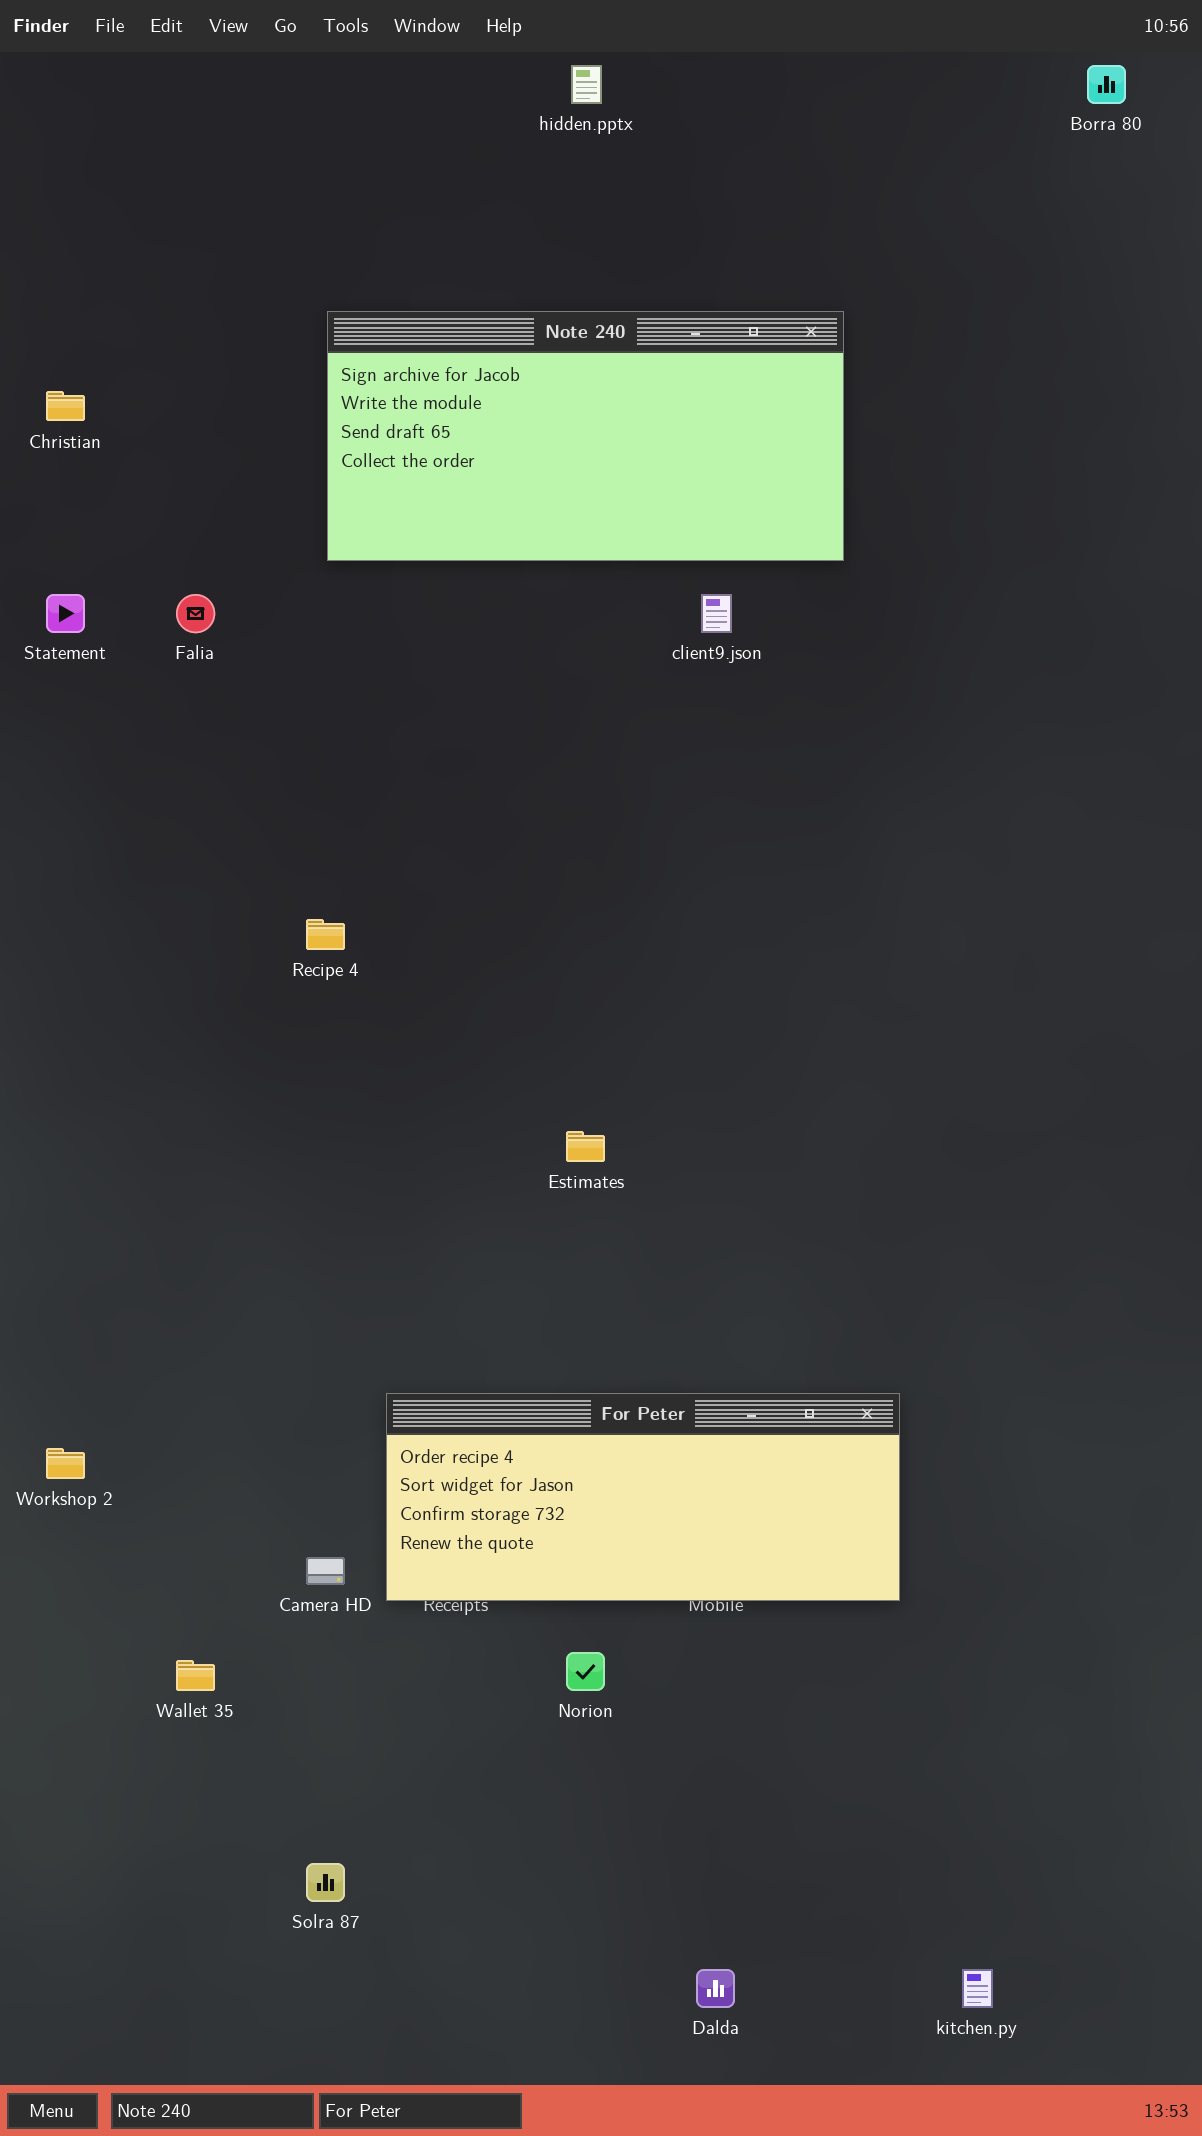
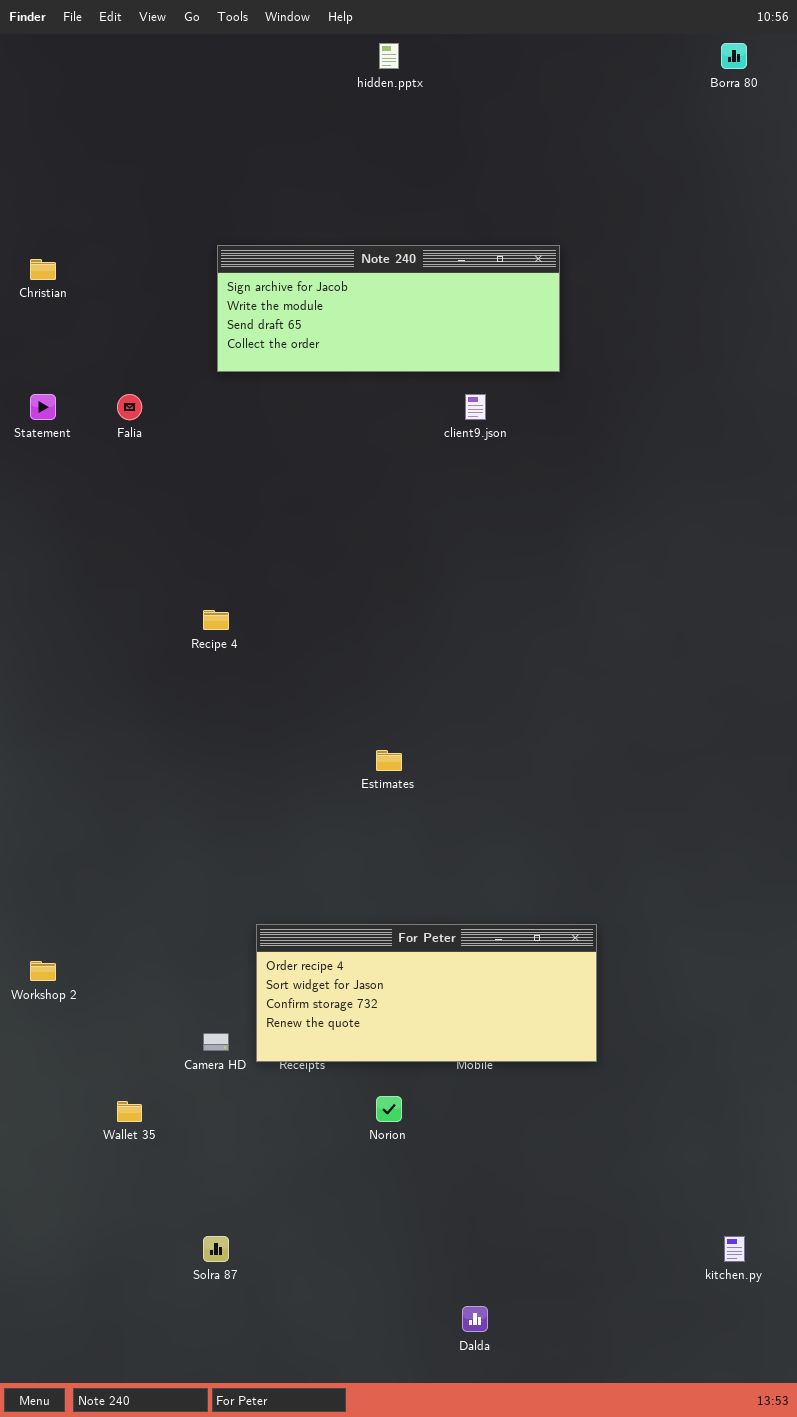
Note 240: [327,311,844,561] -> [217,245,560,372], resized
kitchen.py: [962,1969,993,2008] -> [724,1236,745,1262], moved

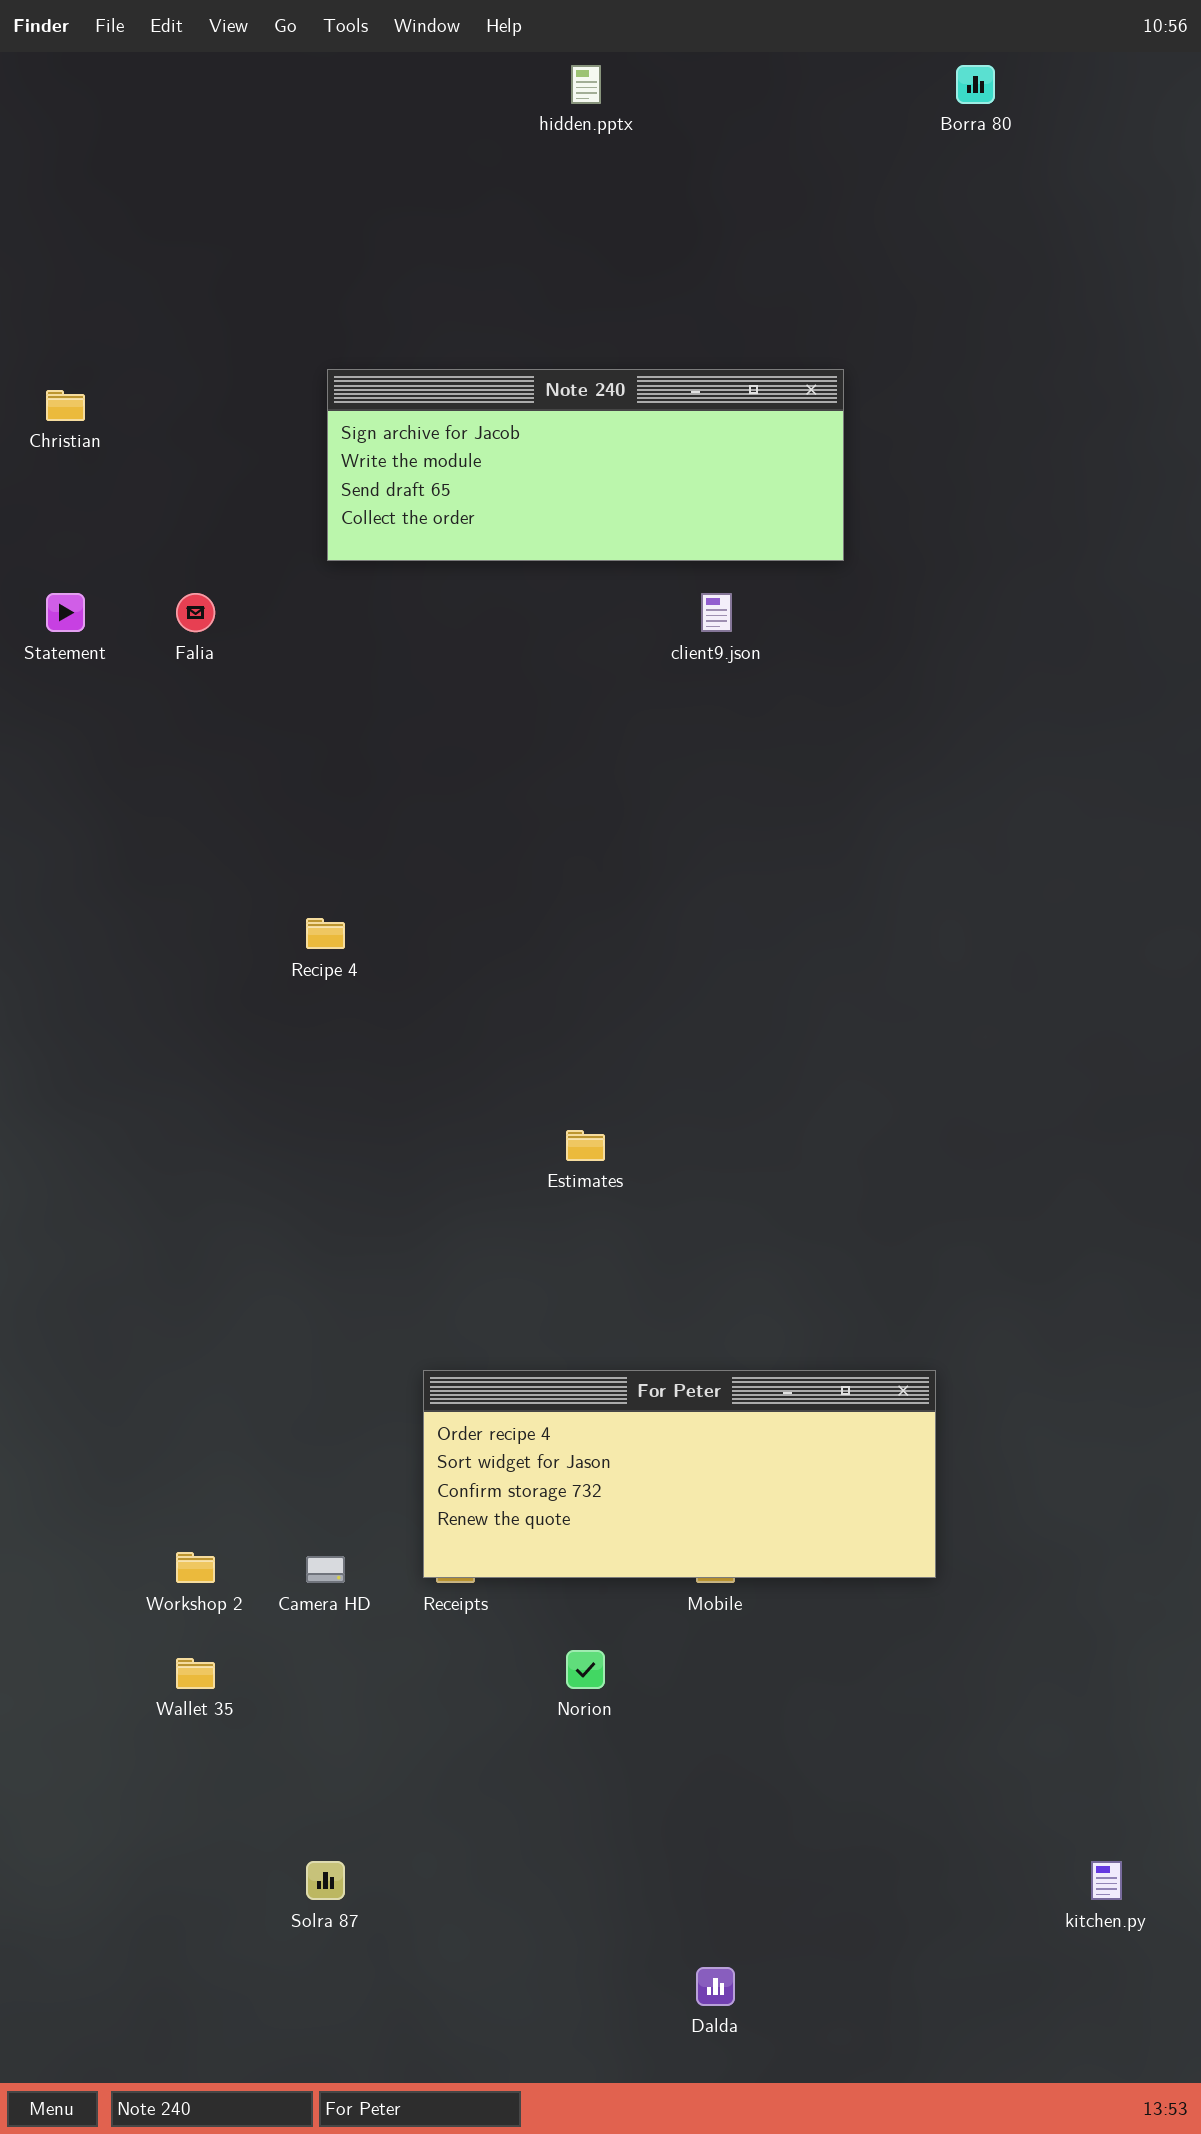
Borra 80: [721,43,747,69] -> [956,65,995,104], moved
For Peter: [256,924,597,1062] -> [423,1370,936,1578], moved
Workshop 2: [30,961,56,981] -> [176,1552,215,1583], moved

